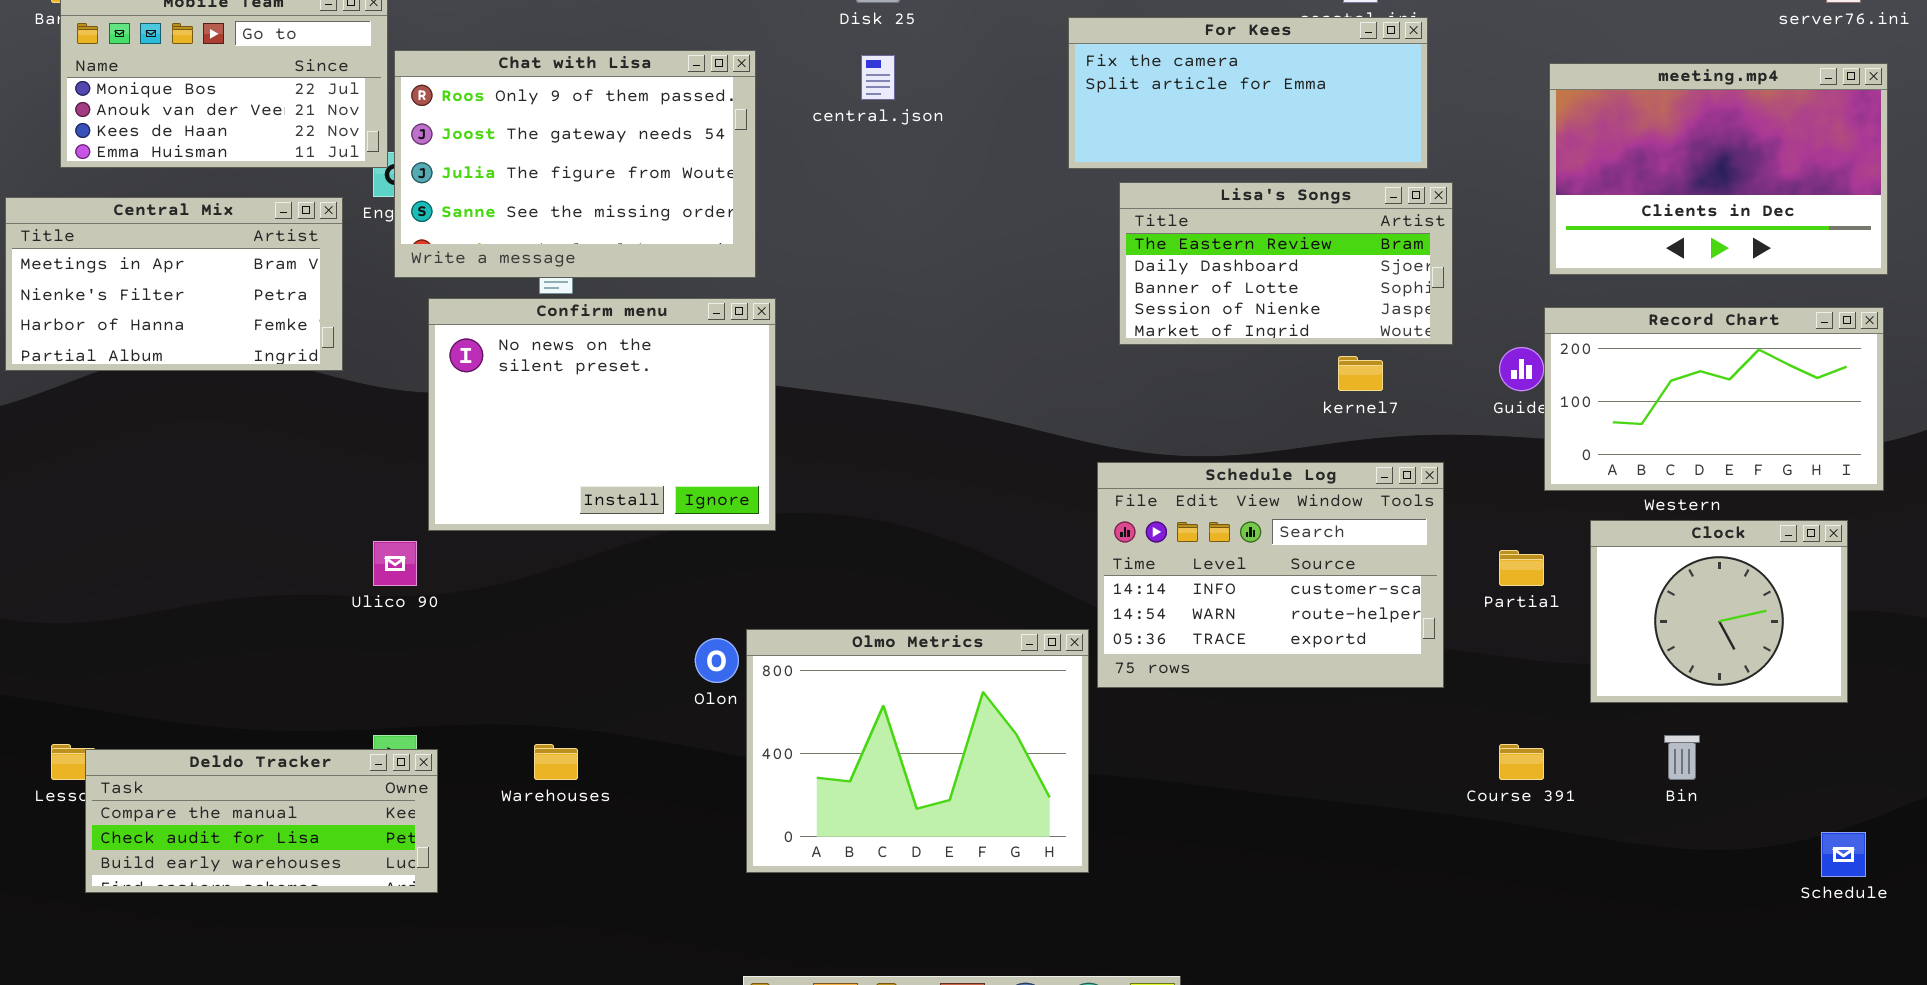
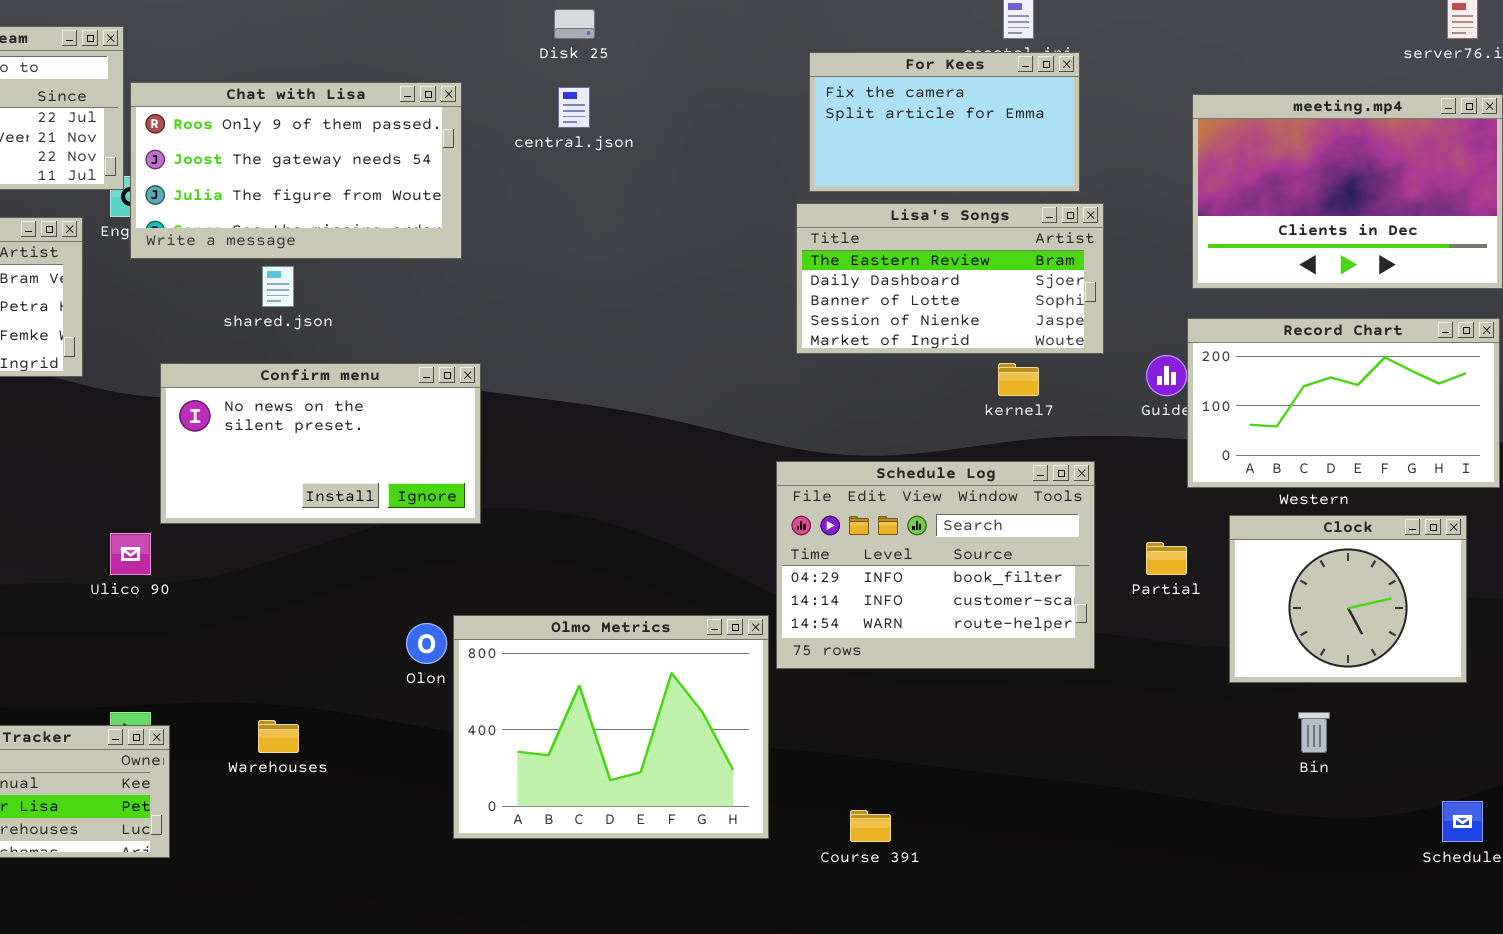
For Kees: [1068,17,1428,169] -> [809,52,1080,192], resized
Chat with Lisa: [394,50,756,278] -> [130,82,462,259], resized
Confirm menu: [428,298,776,531] -> [160,363,481,524], resized
Schedule Log: [1097,462,1444,688] -> [776,461,1095,669], scrolled up 1 row
Course 391: [1499,744,1544,780] -> [850,810,891,842], moved

